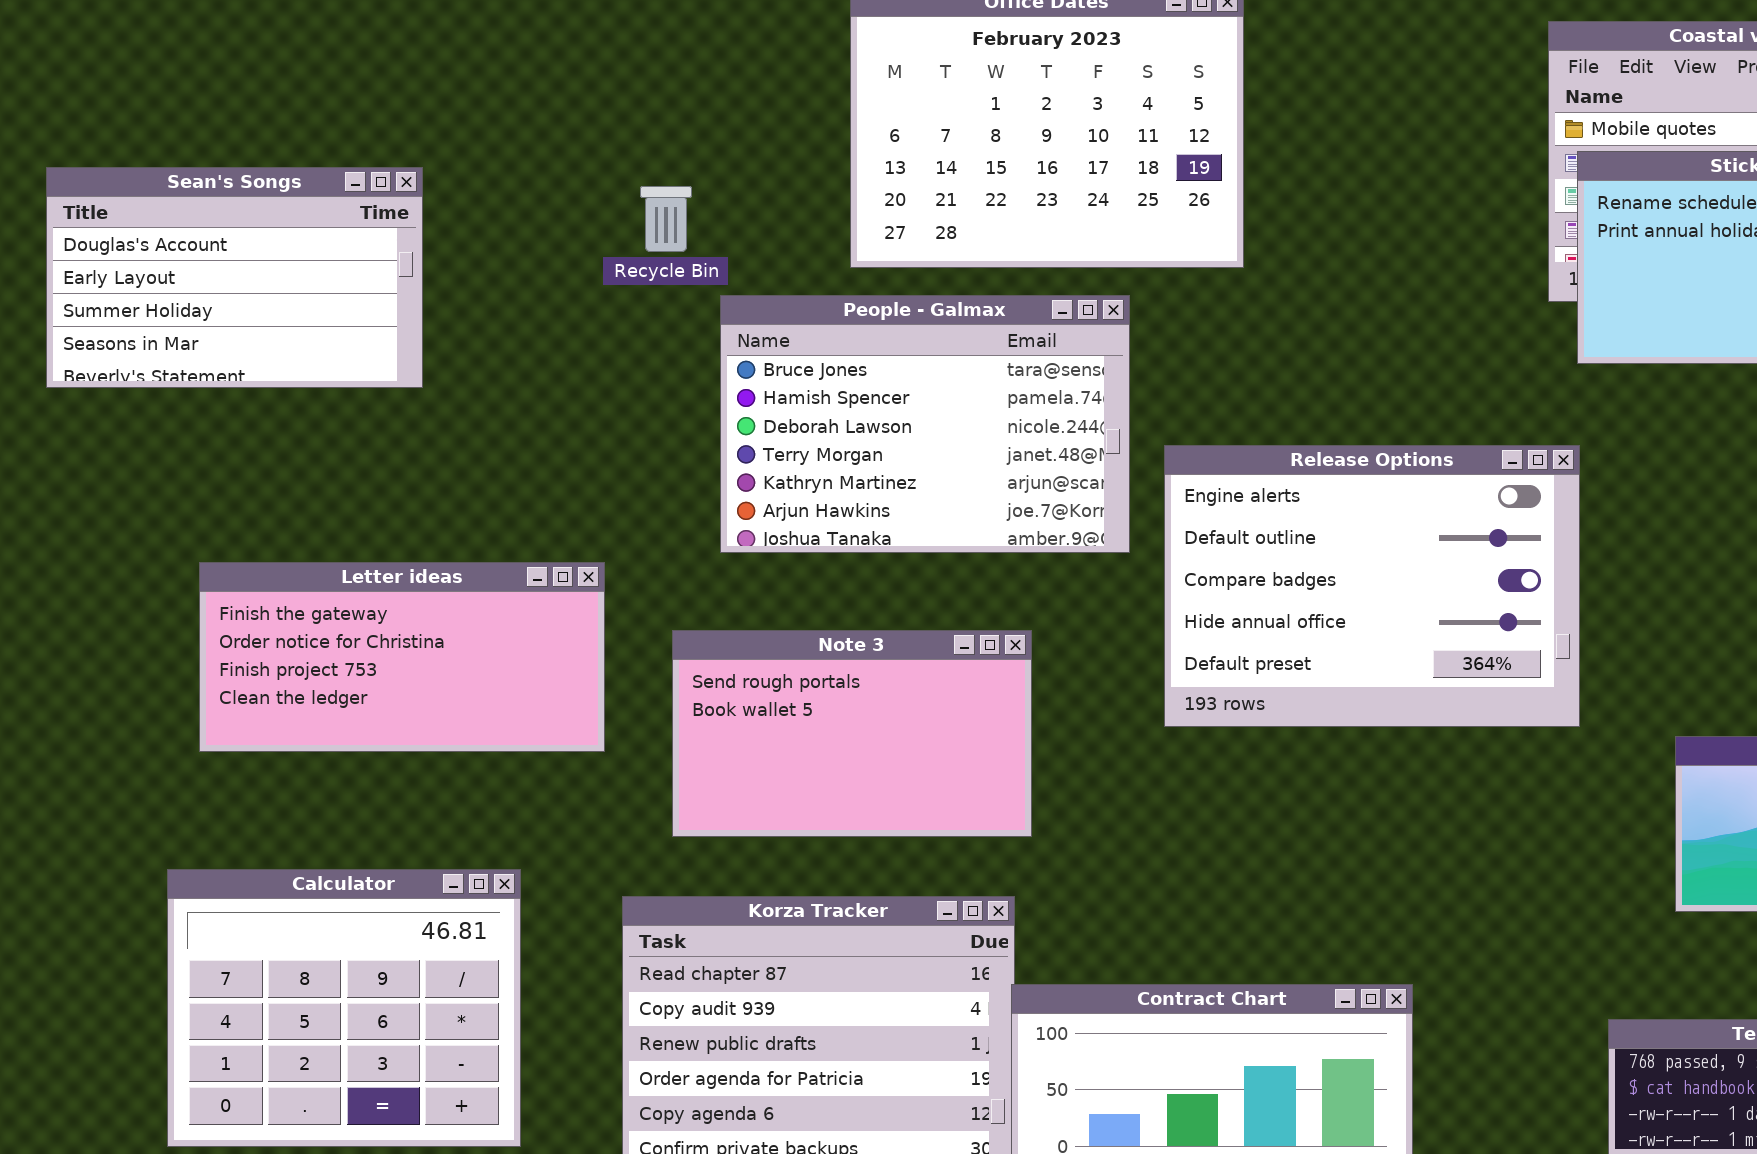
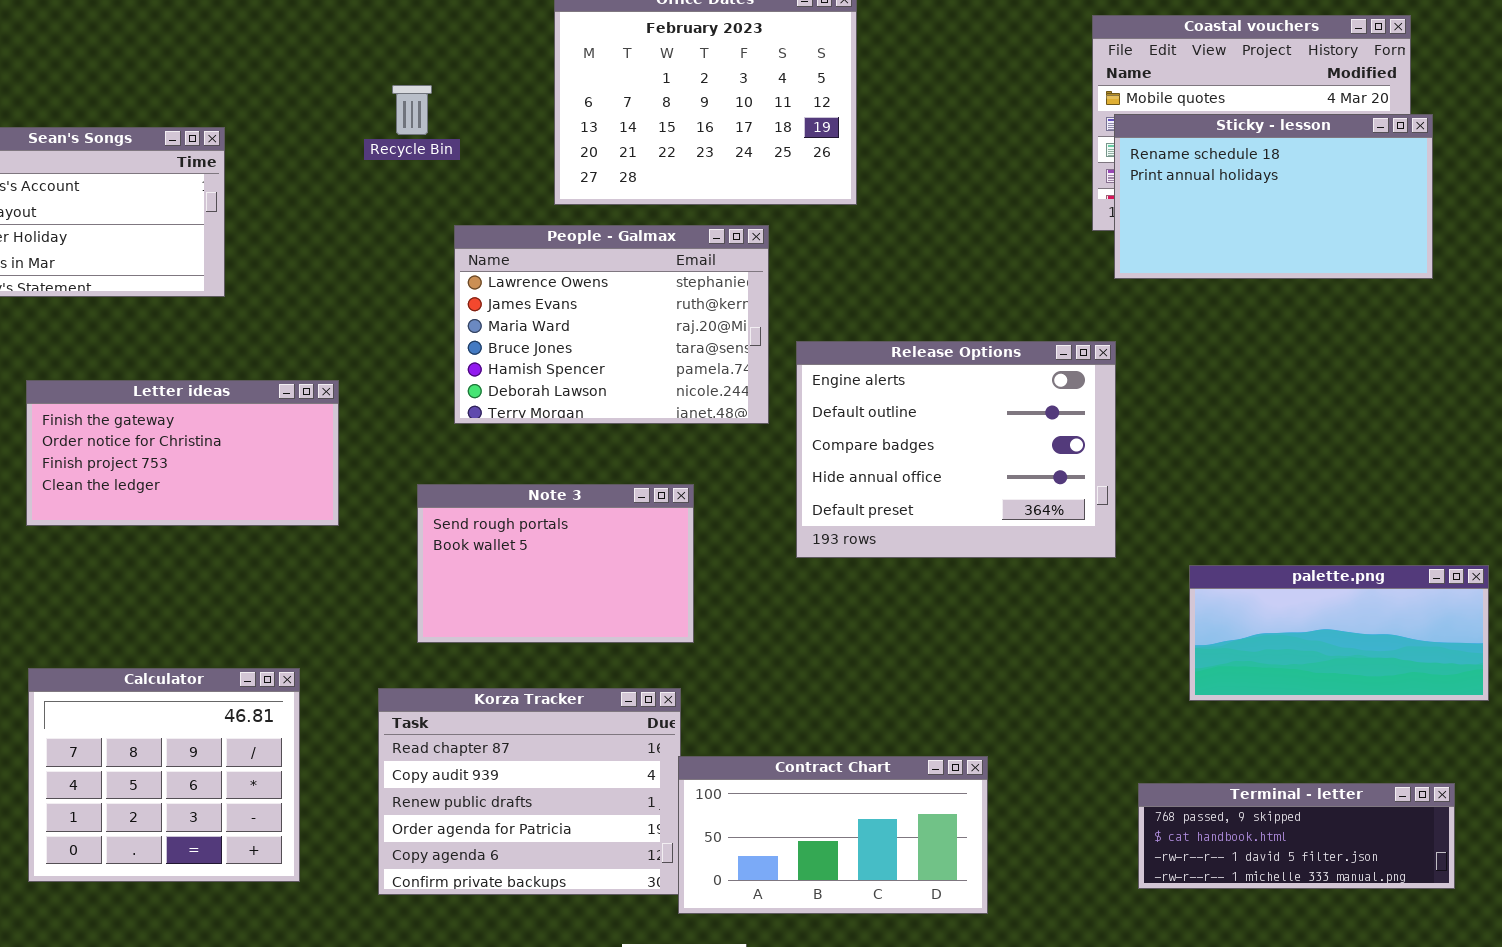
Recycle Bin: [640,186,692,252] -> [392,85,432,135], moved
People - Galmax: [720,295,1130,553] -> [454,225,769,424], scrolled up 3 rows
Letter ideas: [199,562,605,752] -> [26,380,339,526], moved

